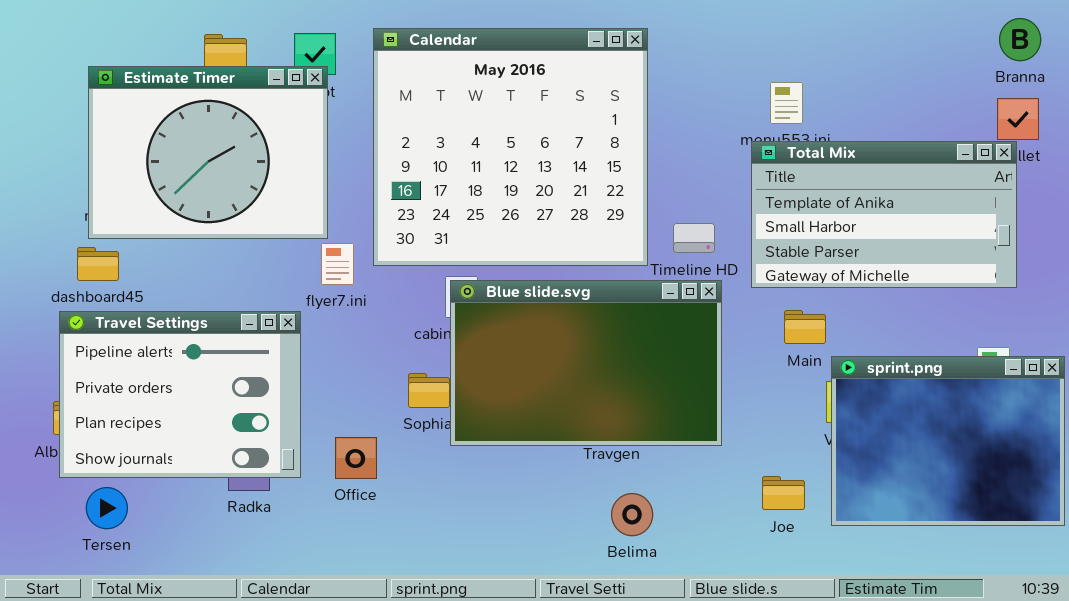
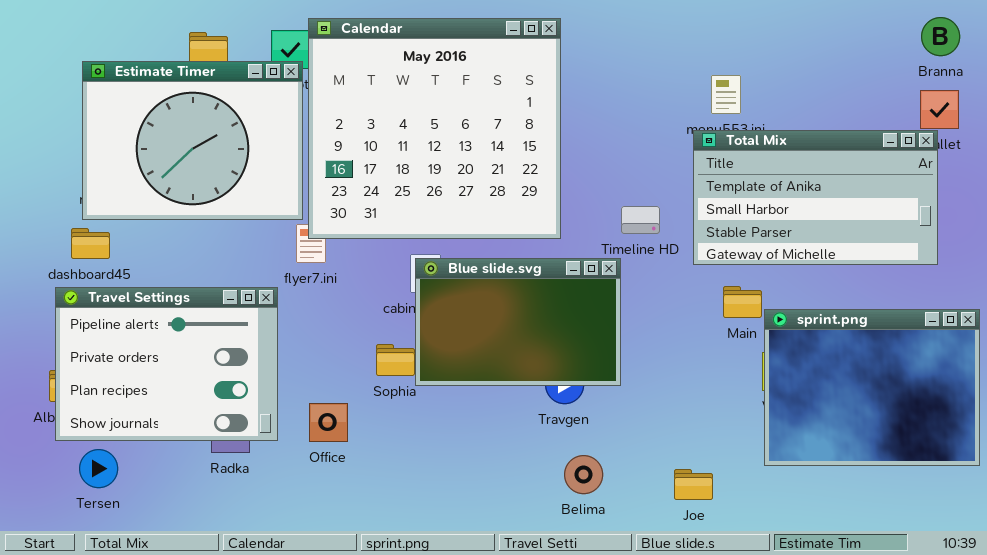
Calendar: [373,28,648,266] -> [308,18,561,239], moved
Blue slide.svg: [450,280,722,446] -> [415,258,621,386], resized
sprint.png: [831,356,1065,526] -> [764,309,980,466], moved
Joe: [762,476,805,510] -> [674,469,713,500], moved

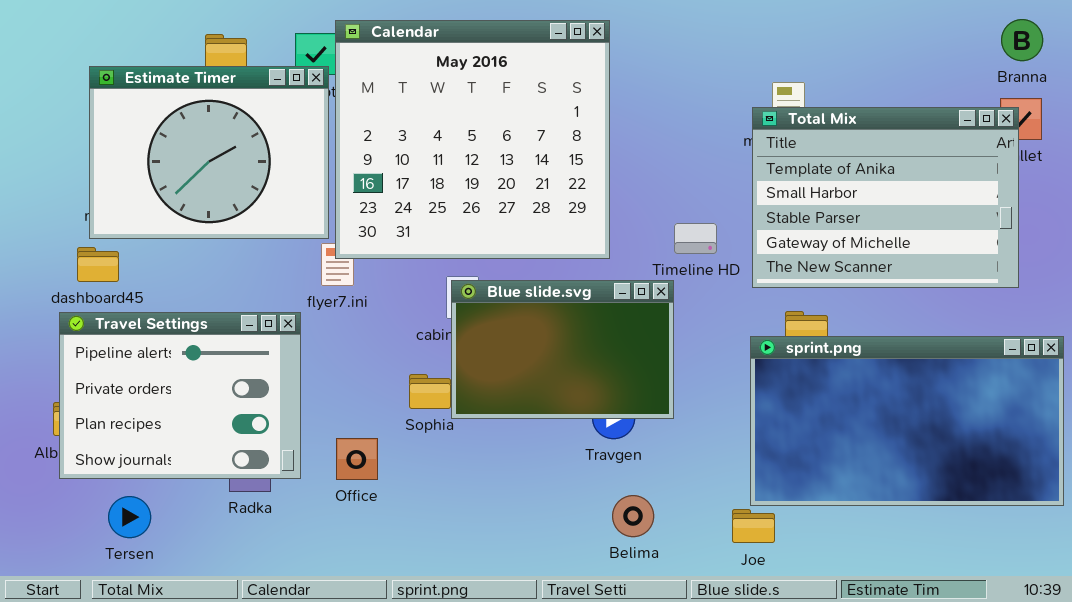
Total Mix: [693,130,938,265] -> [752,107,1019,288], resized
sprint.png: [764,309,980,466] -> [750,336,1064,506], resized
Tersen: [79,449,118,488] -> [108,496,151,538], moved

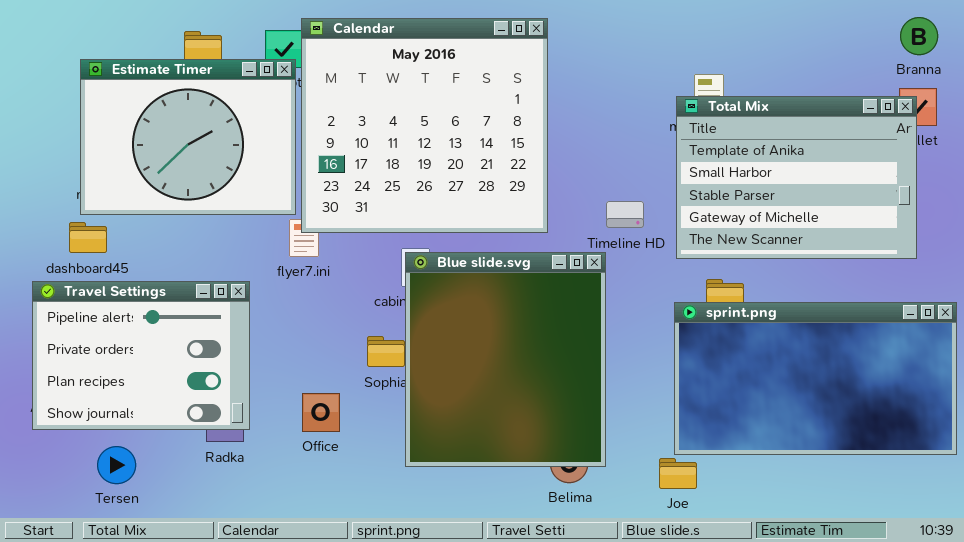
Blue slide.svg: [451,280,674,419] -> [405,252,606,467], resized
Travel Settings: [59,312,301,479] -> [32,281,250,430], moved

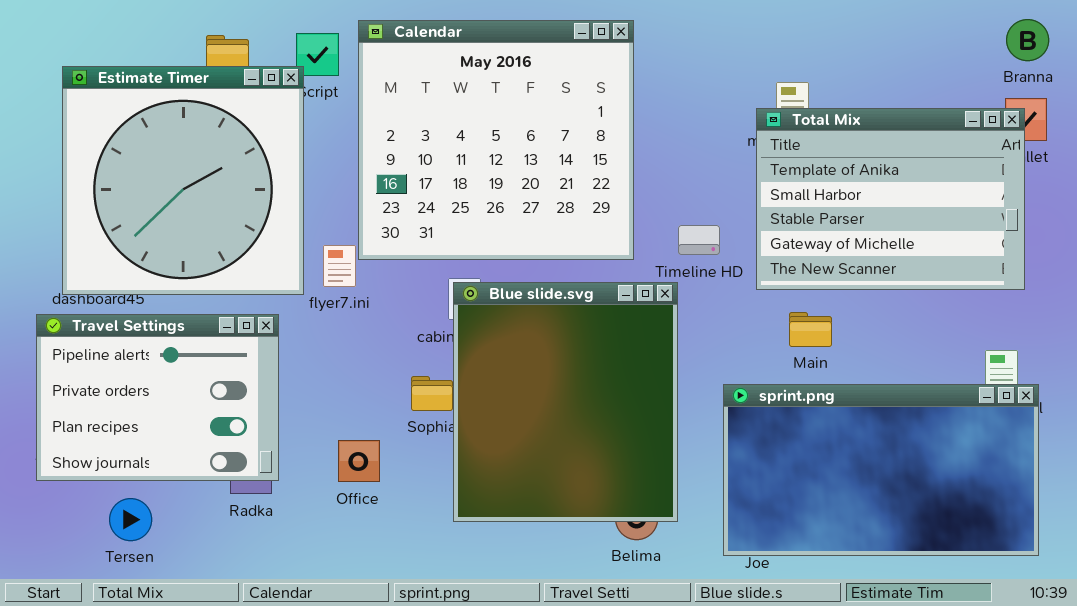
Calendar: [301,18,548,233] -> [358,20,634,260], moved
Estimate Timer: [80,59,296,215] -> [62,66,304,295], moved, resized
sprint.png: [674,302,957,455] -> [723,384,1039,556], moved

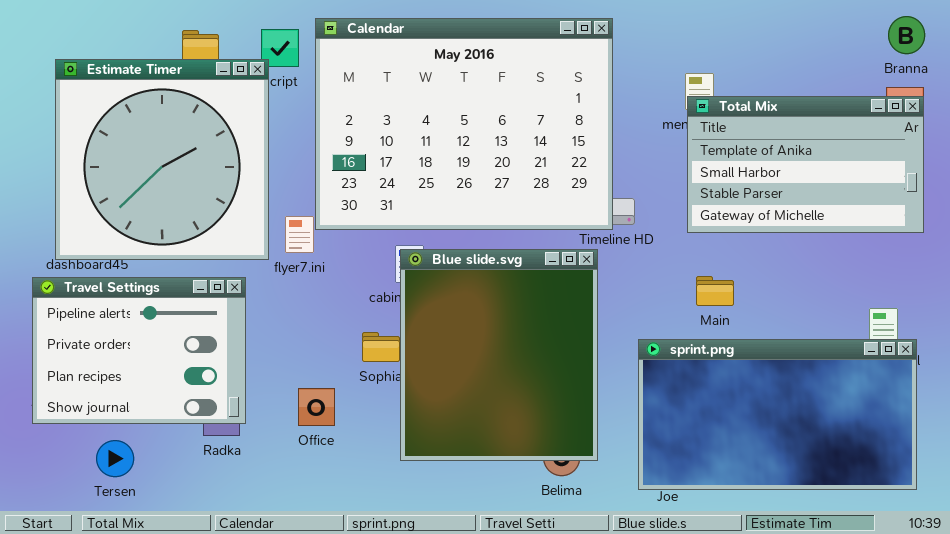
Calendar: [358,20,634,260] -> [315,18,613,230], resized
Total Mix: [756,108,1025,290] -> [687,96,924,233], moved, resized

